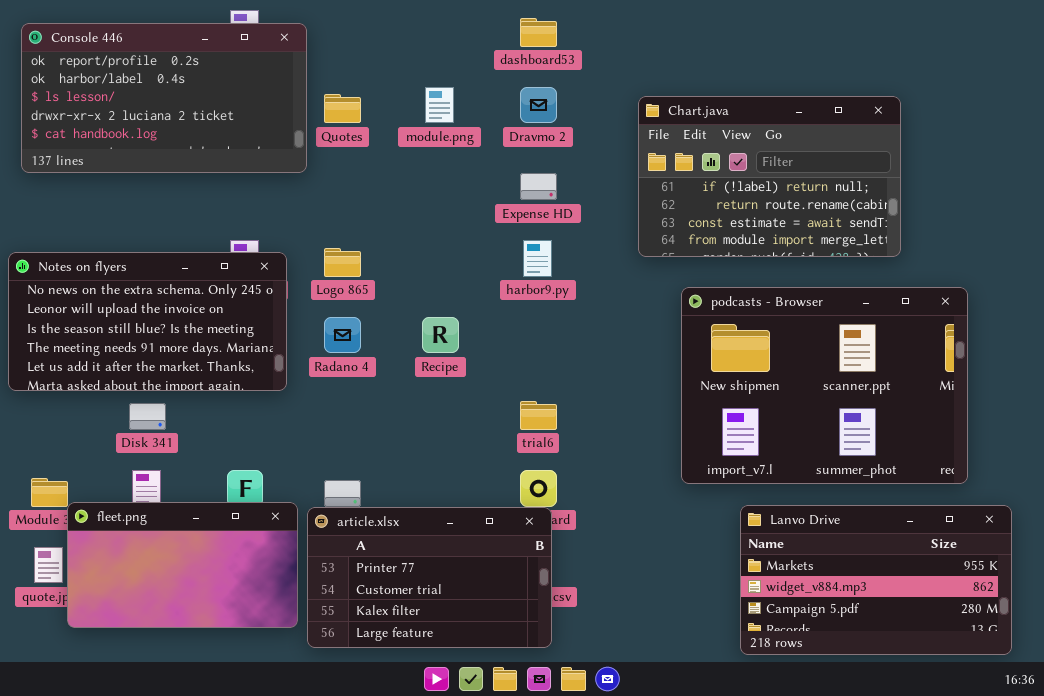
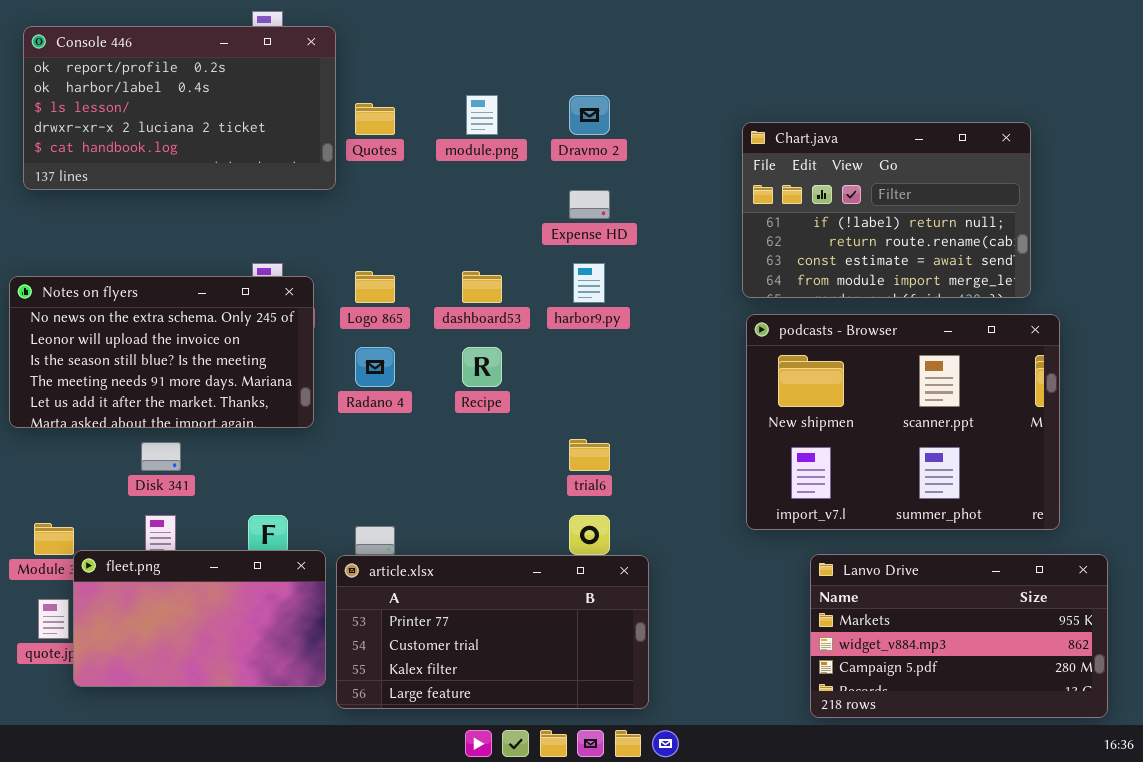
dashboard53: [520,18,557,47] -> [462,271,502,303], moved
Chart.java: [638,96,901,257] -> [742,122,1031,298], moved
article.xlsx: [307,507,552,648] -> [336,555,649,709], resized

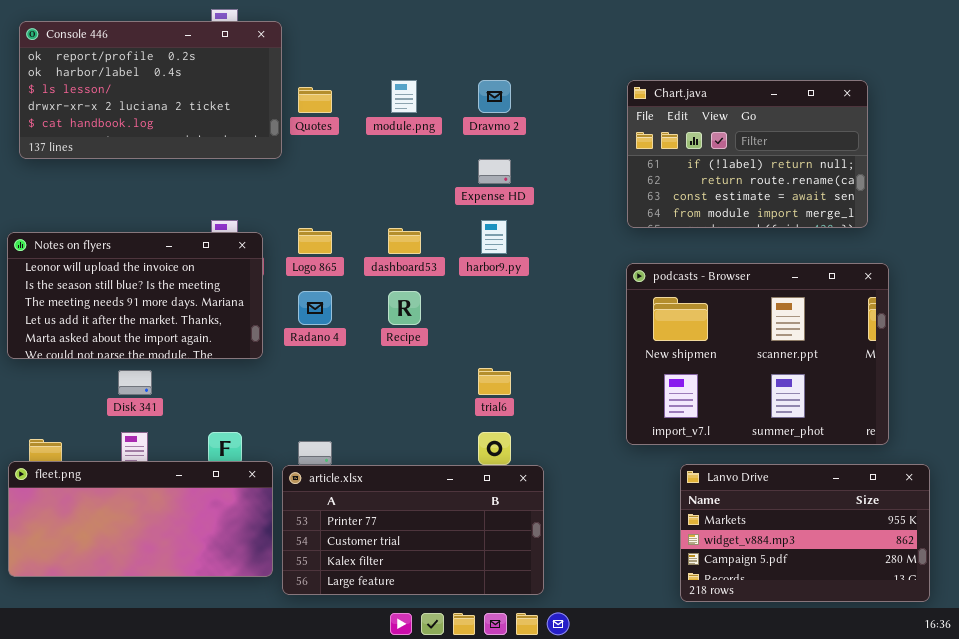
Chart.java: [742,122,1031,298] -> [627,80,868,228], moved
Notes on flyers: [9,276,314,428] -> [7,232,263,359], scrolled down 1 row
fleet.png: [73,550,326,687] -> [8,461,273,577], resized

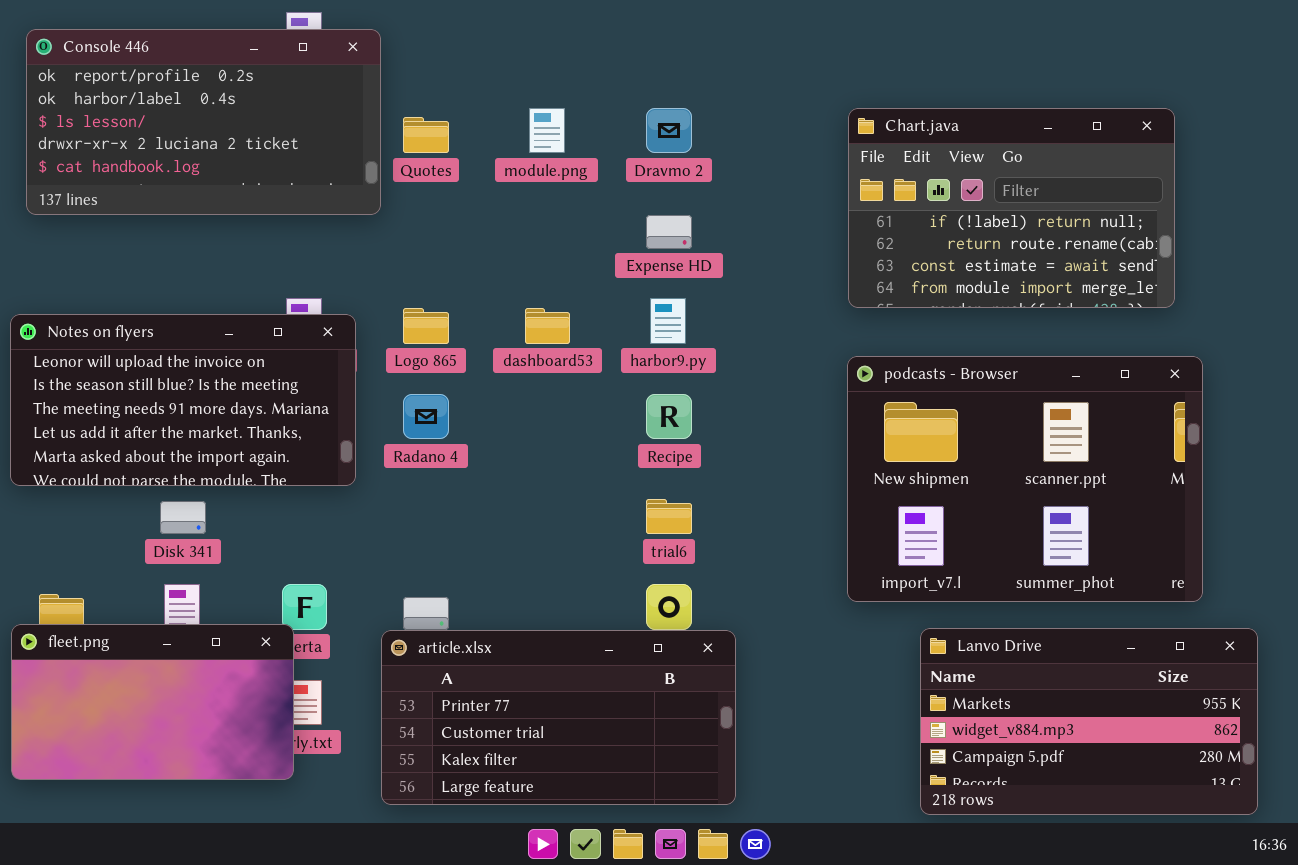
Recipe: [388,291,421,325] -> [646,394,692,439], moved
fleet.png: [8,461,273,577] -> [11,624,294,780], resized

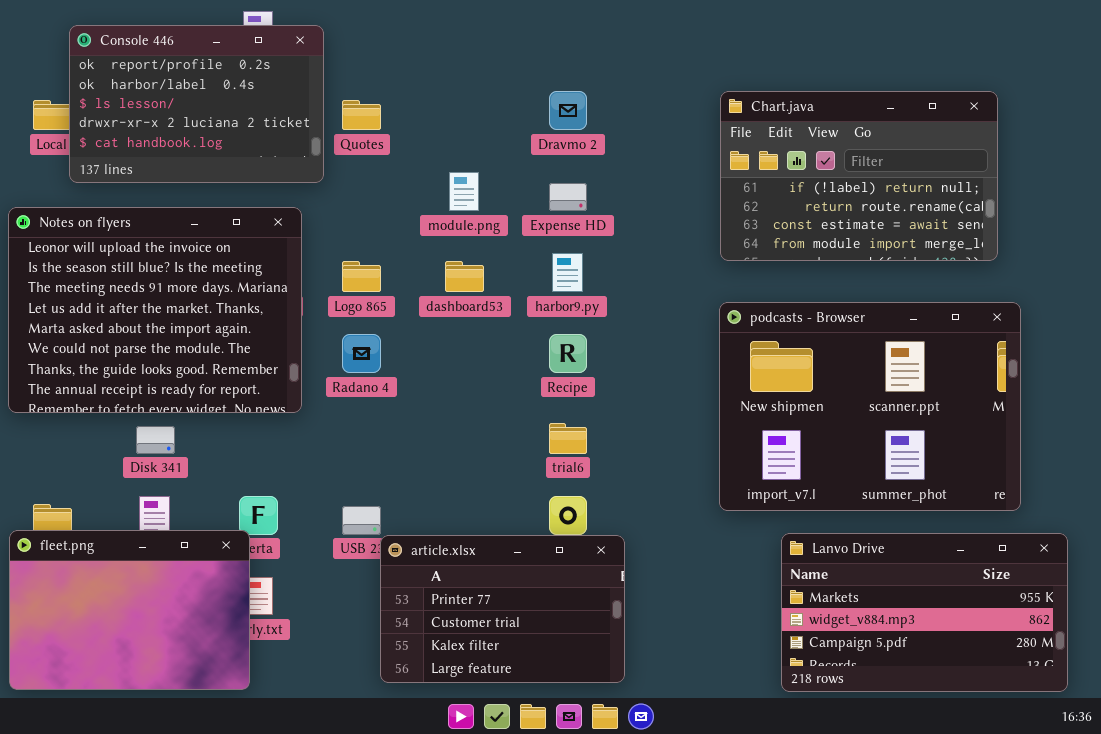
Console 446: [26,29,381,215] -> [69,25,324,183], resized
module.png: [529,108,565,153] -> [449,172,479,211], moved
Notes on flyers: [10,314,356,486] -> [8,207,302,413], resized
fleet.png: [11,624,294,780] -> [9,530,250,690], resized
article.xlsx: [381,630,736,805] -> [380,535,625,683], resized

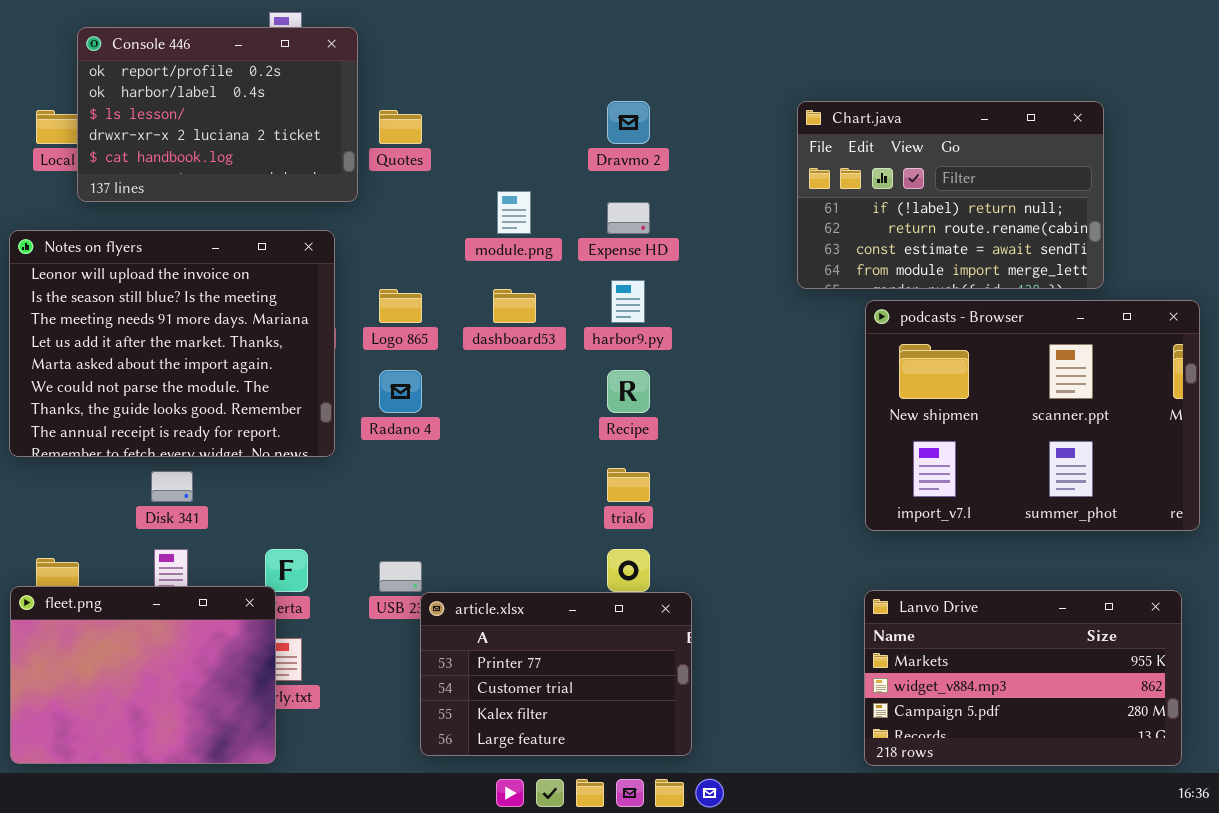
podcasts - Browser: [719,302,1021,511] -> [865,300,1200,531], moved

